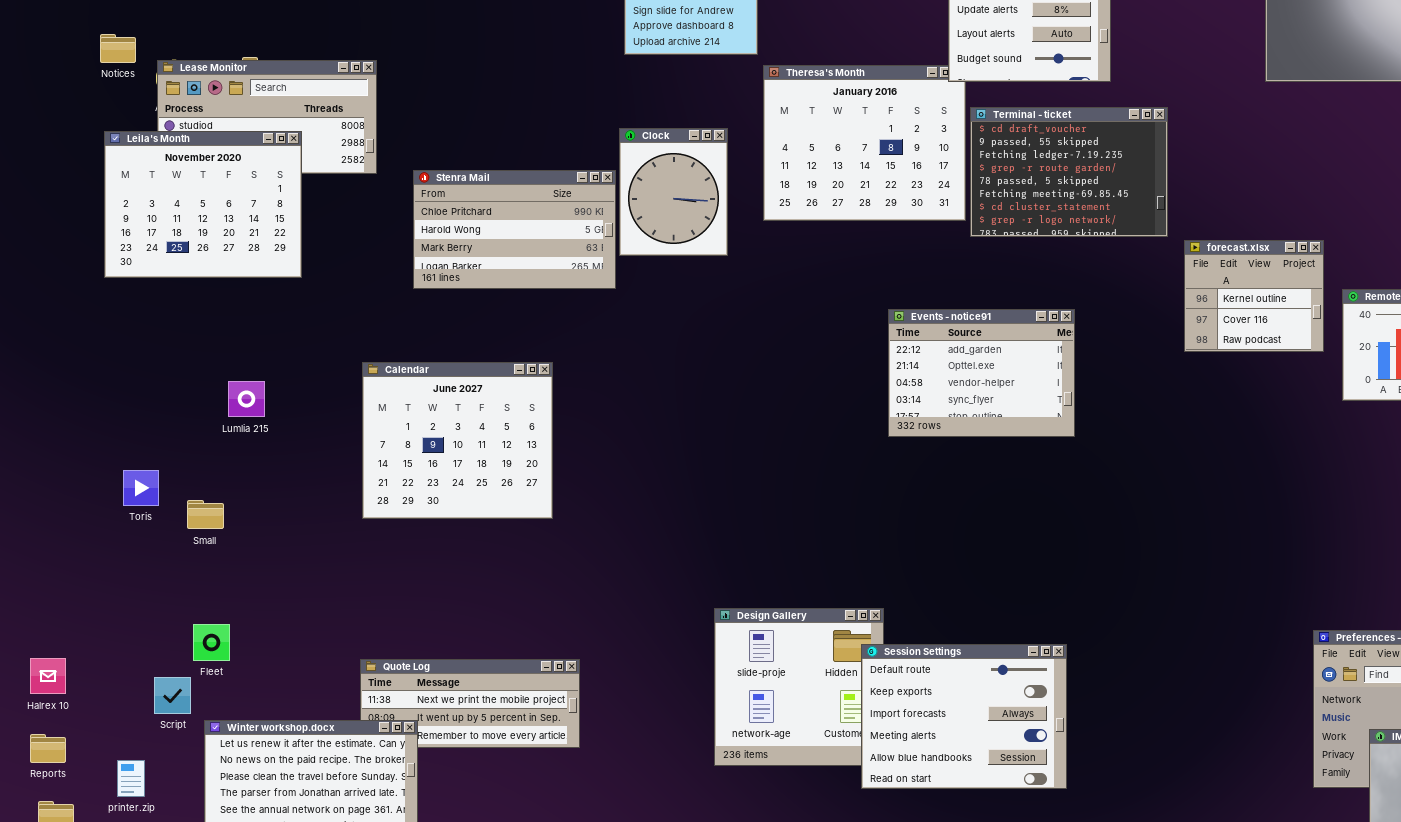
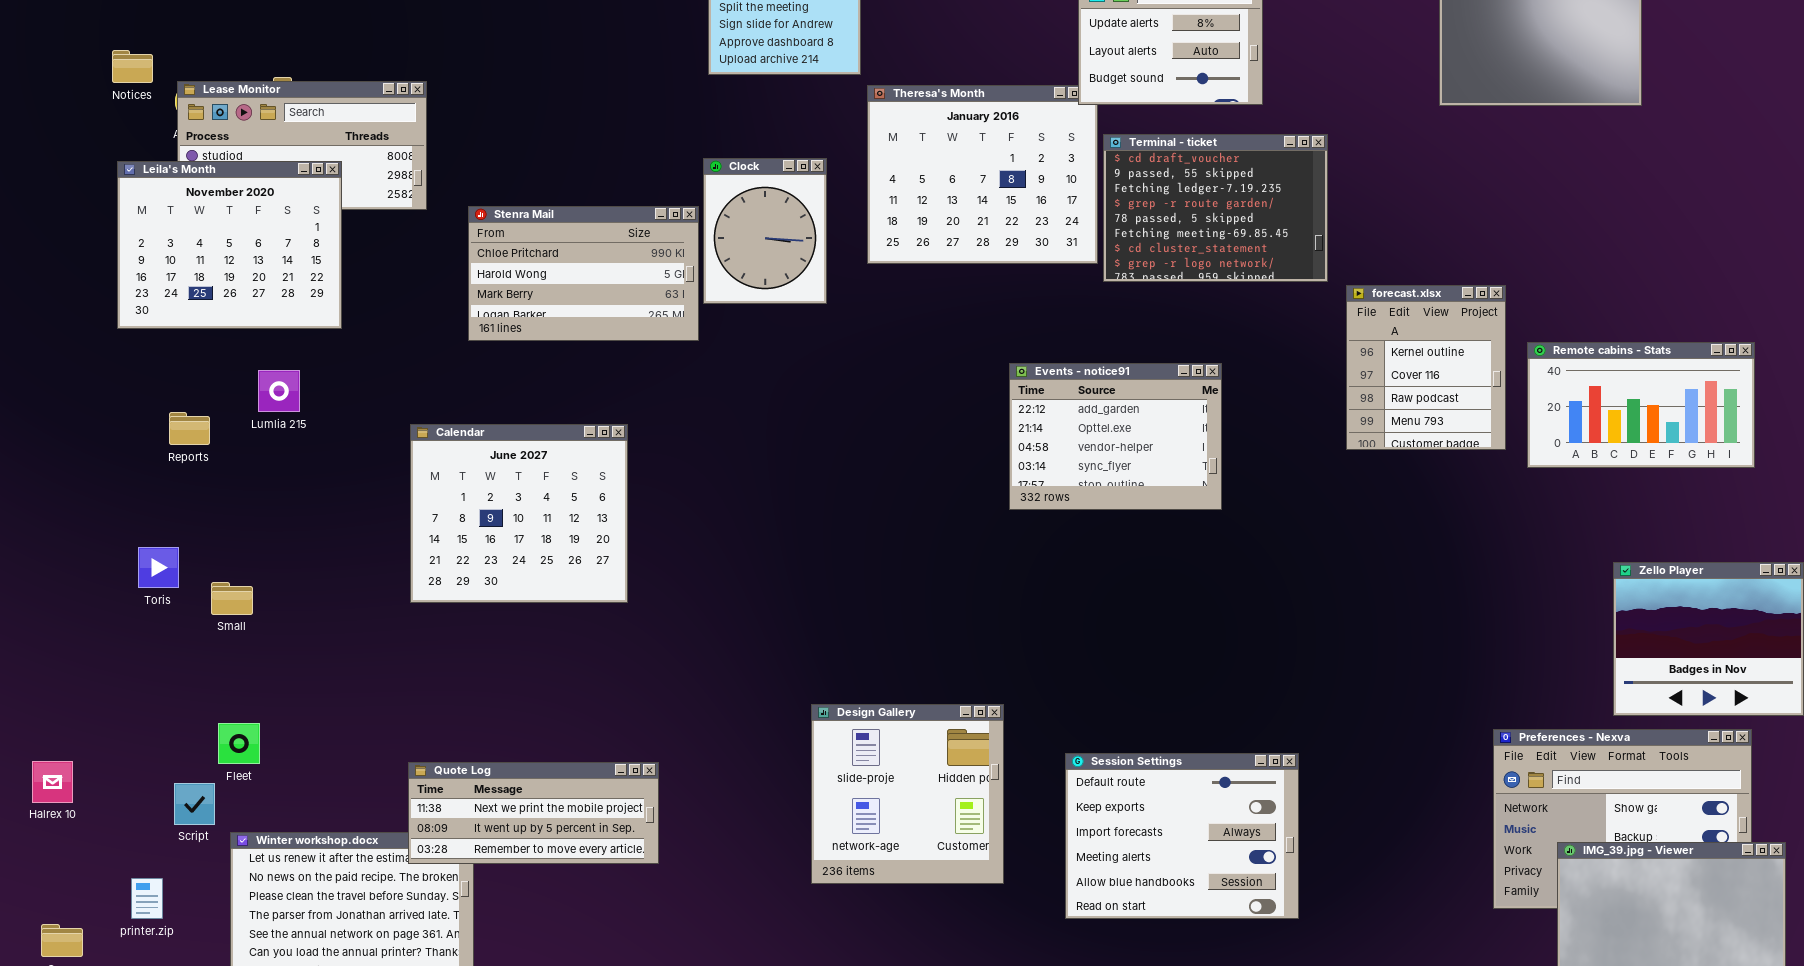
forecast.xlsx: [1184,240,1324,352] -> [1346,285,1506,450], resized
Lumlia 215: [228,381,265,417] -> [258,370,300,412], moved
Session Settings: [861,644,1067,789] -> [1065,753,1299,919], moved
Quote Log: [360,659,580,748] -> [408,762,659,864], raised
Reports: [30,734,66,763] -> [169,412,210,445], moved

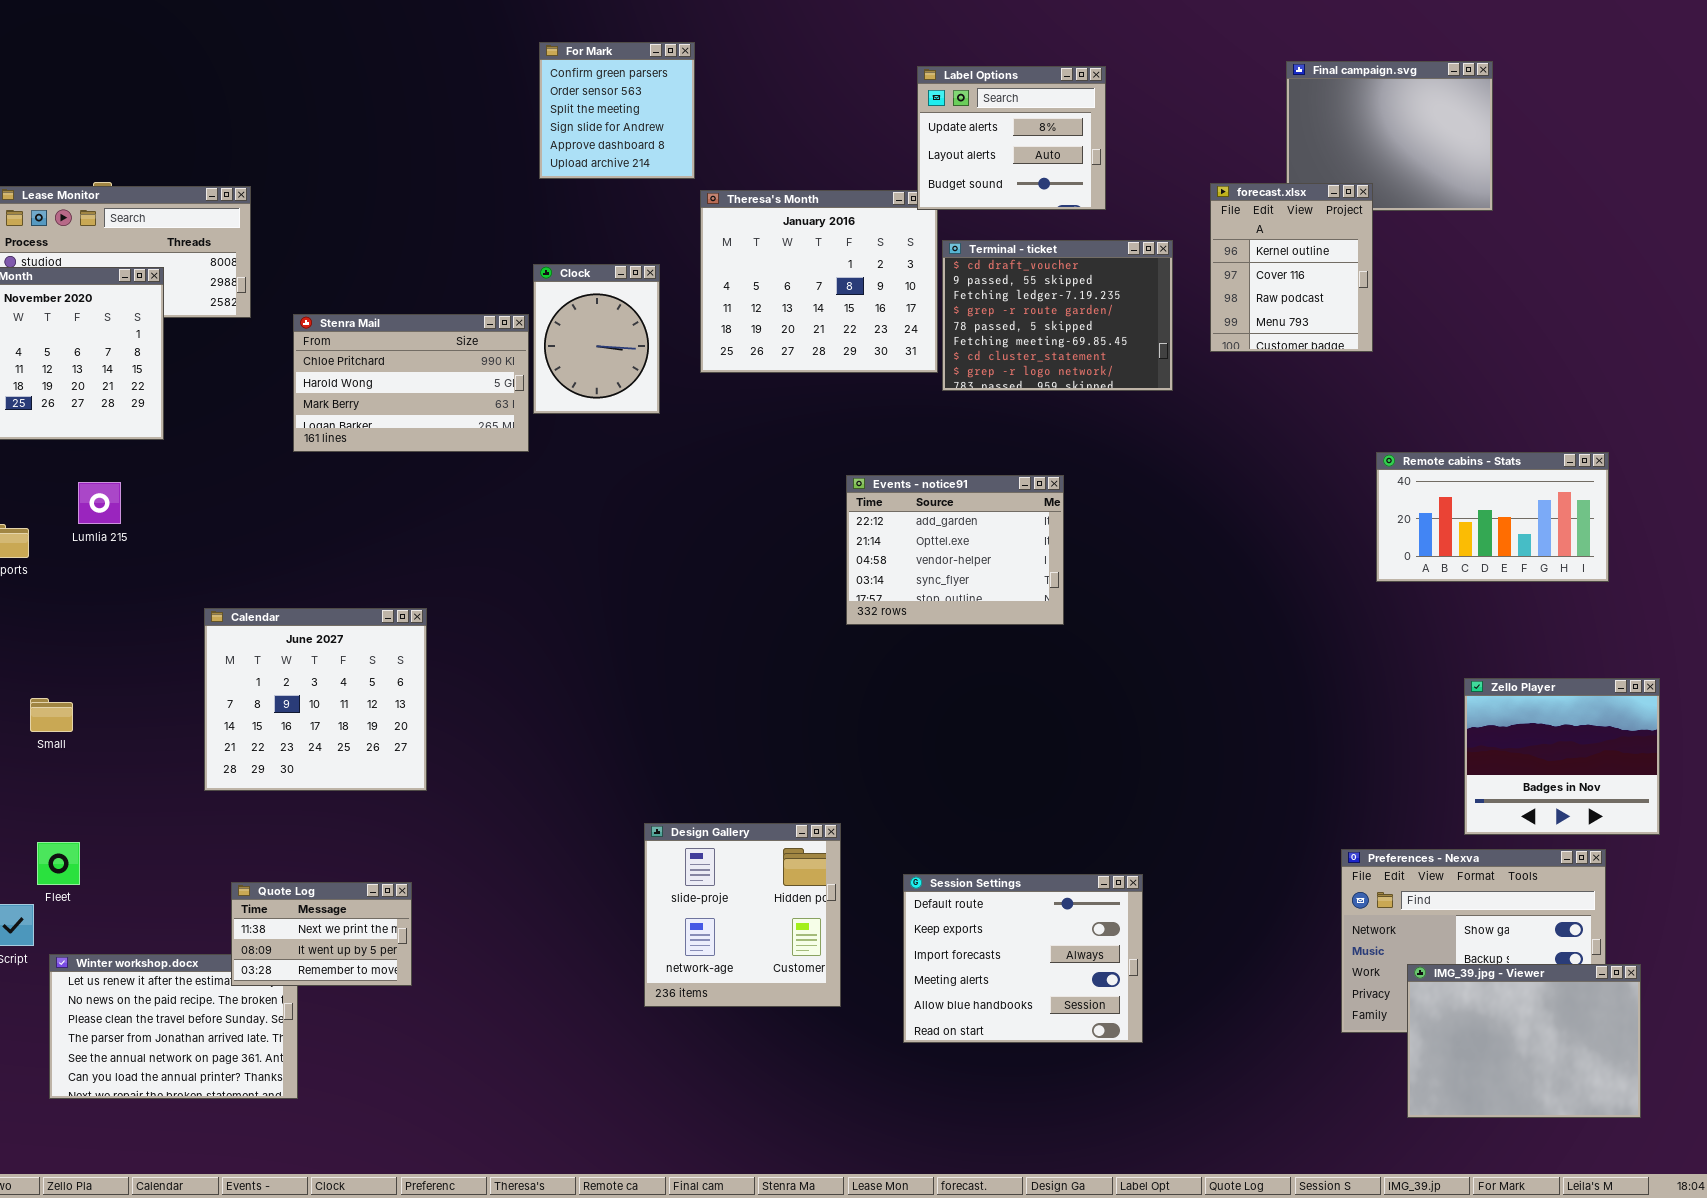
forecast.xlsx: [1346,285,1506,450] -> [1210,183,1373,352], moved
Calendar: [410,424,628,603] -> [204,608,427,791], moved
Quote Log: [408,762,659,864] -> [231,882,412,986], resized

